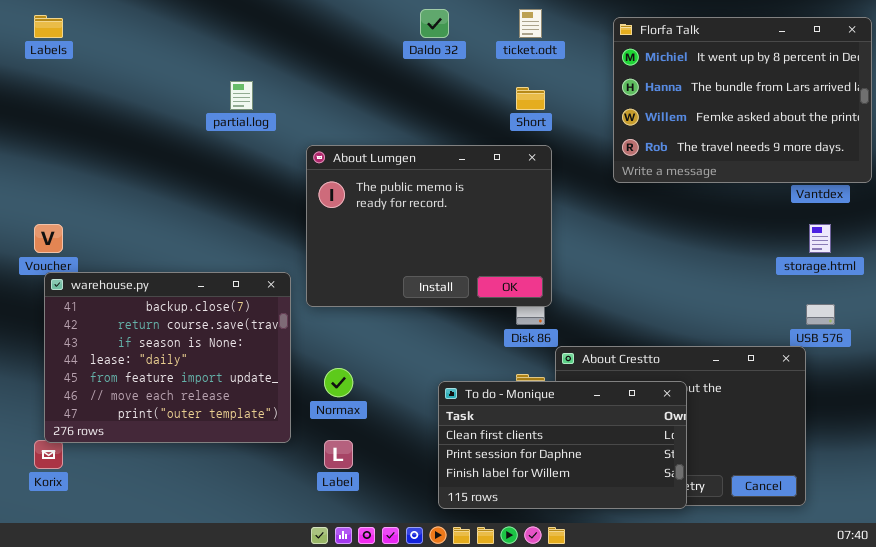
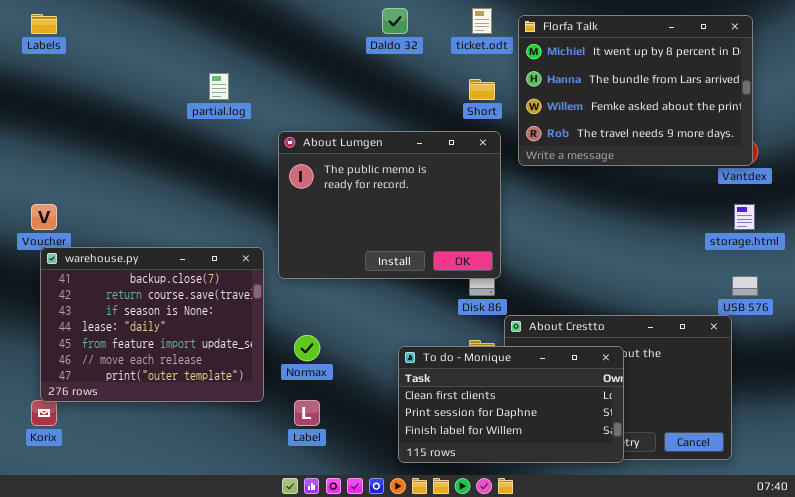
Florfa Talk: [613,17,872,183] -> [518,15,753,166], moved

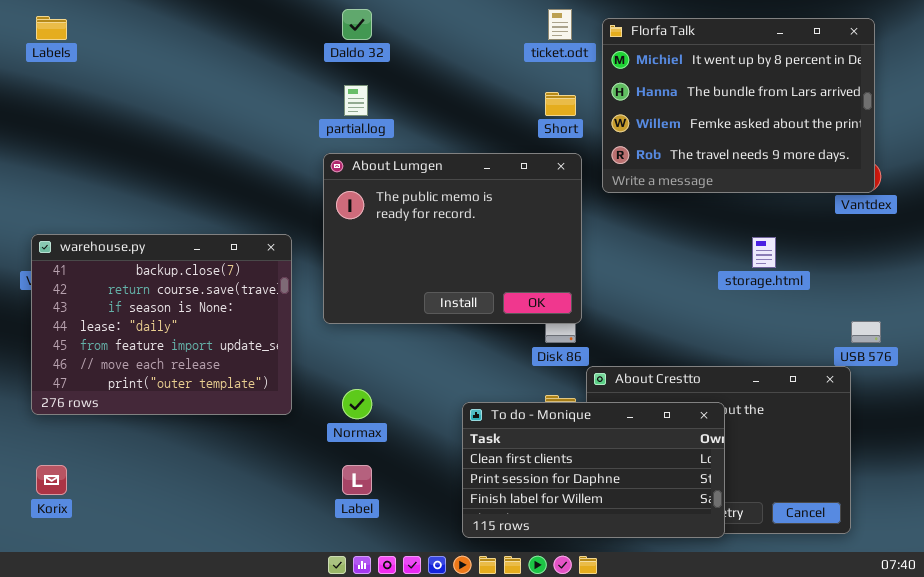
Daldo 32: [382,8,408,34] -> [342,9,372,40], moved
partial.log: [209,73,229,100] -> [344,85,368,116], moved
storage.html: [734,204,755,230] -> [752,237,776,268], moved
warehouse.py: [40,247,264,402] -> [31,234,292,415], moved

